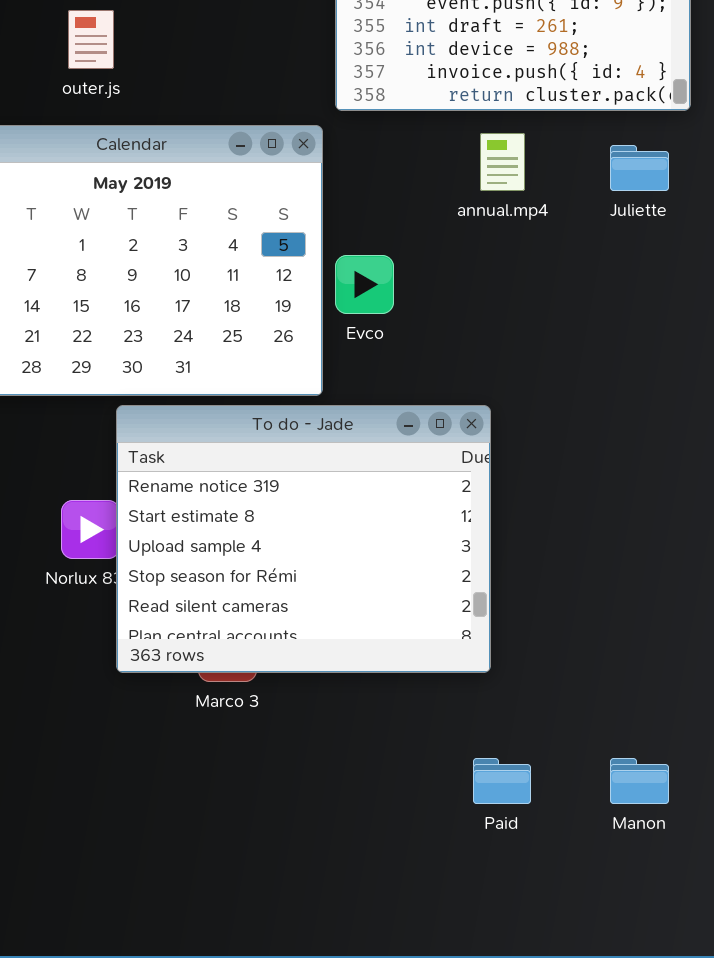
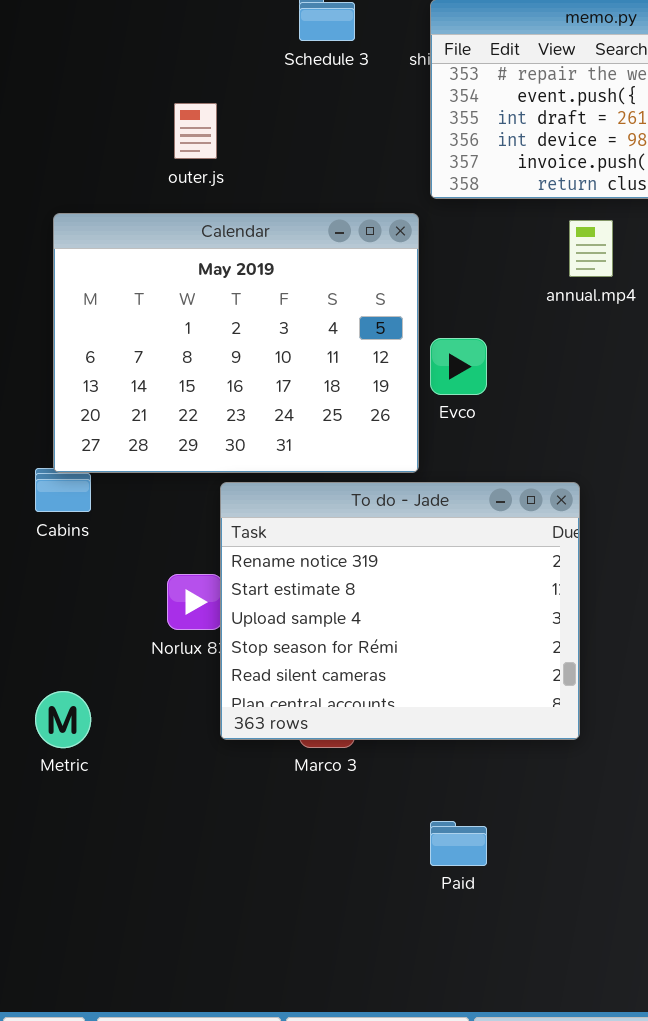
Paid: [473,758,531,804] -> [430,821,487,866], moved

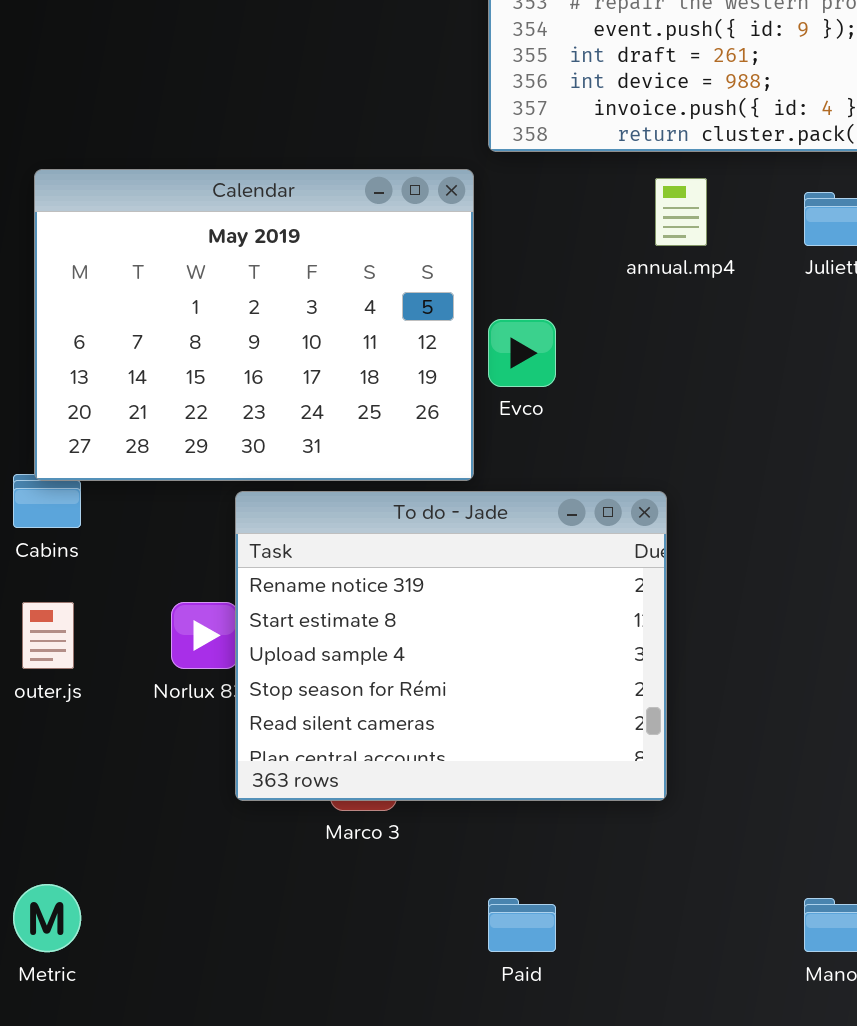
outer.js: [174,103,217,159] -> [22,602,74,669], moved
Metric: [35,691,91,748] -> [13,884,81,952], moved

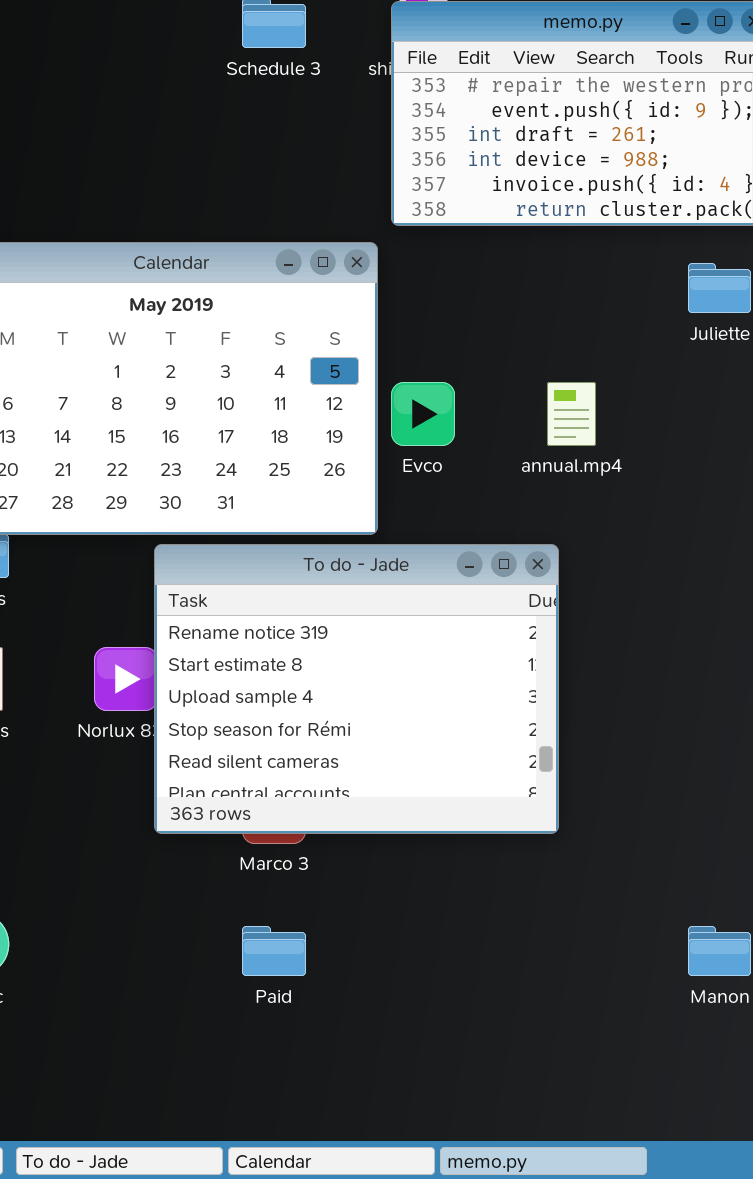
annual.mp4: [655,178,707,246] -> [547,382,596,446], moved
Paid: [488,898,556,952] -> [242,926,306,976], moved

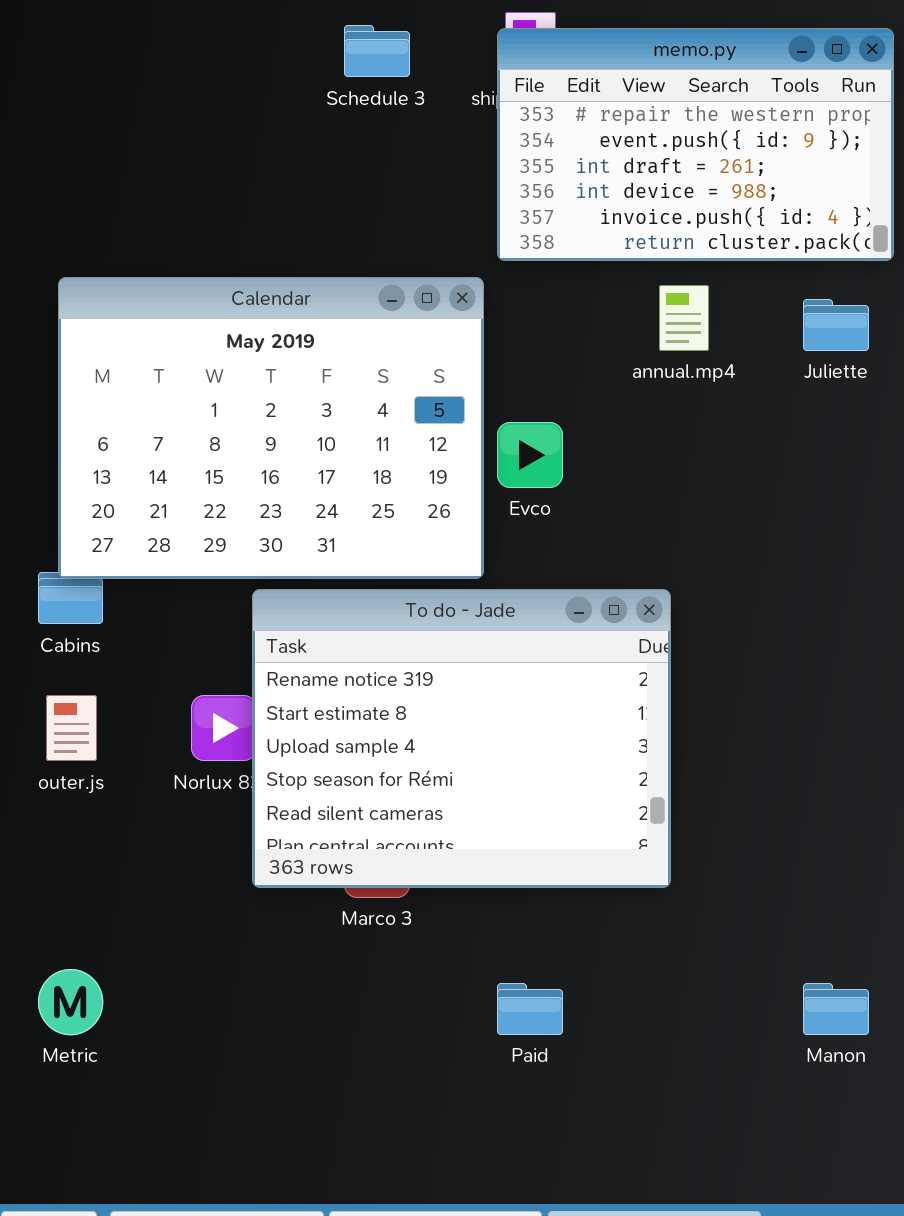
annual.mp4: [547,382,596,446] -> [659,285,709,351], moved
Paid: [242,926,306,976] -> [497,983,563,1035], moved

